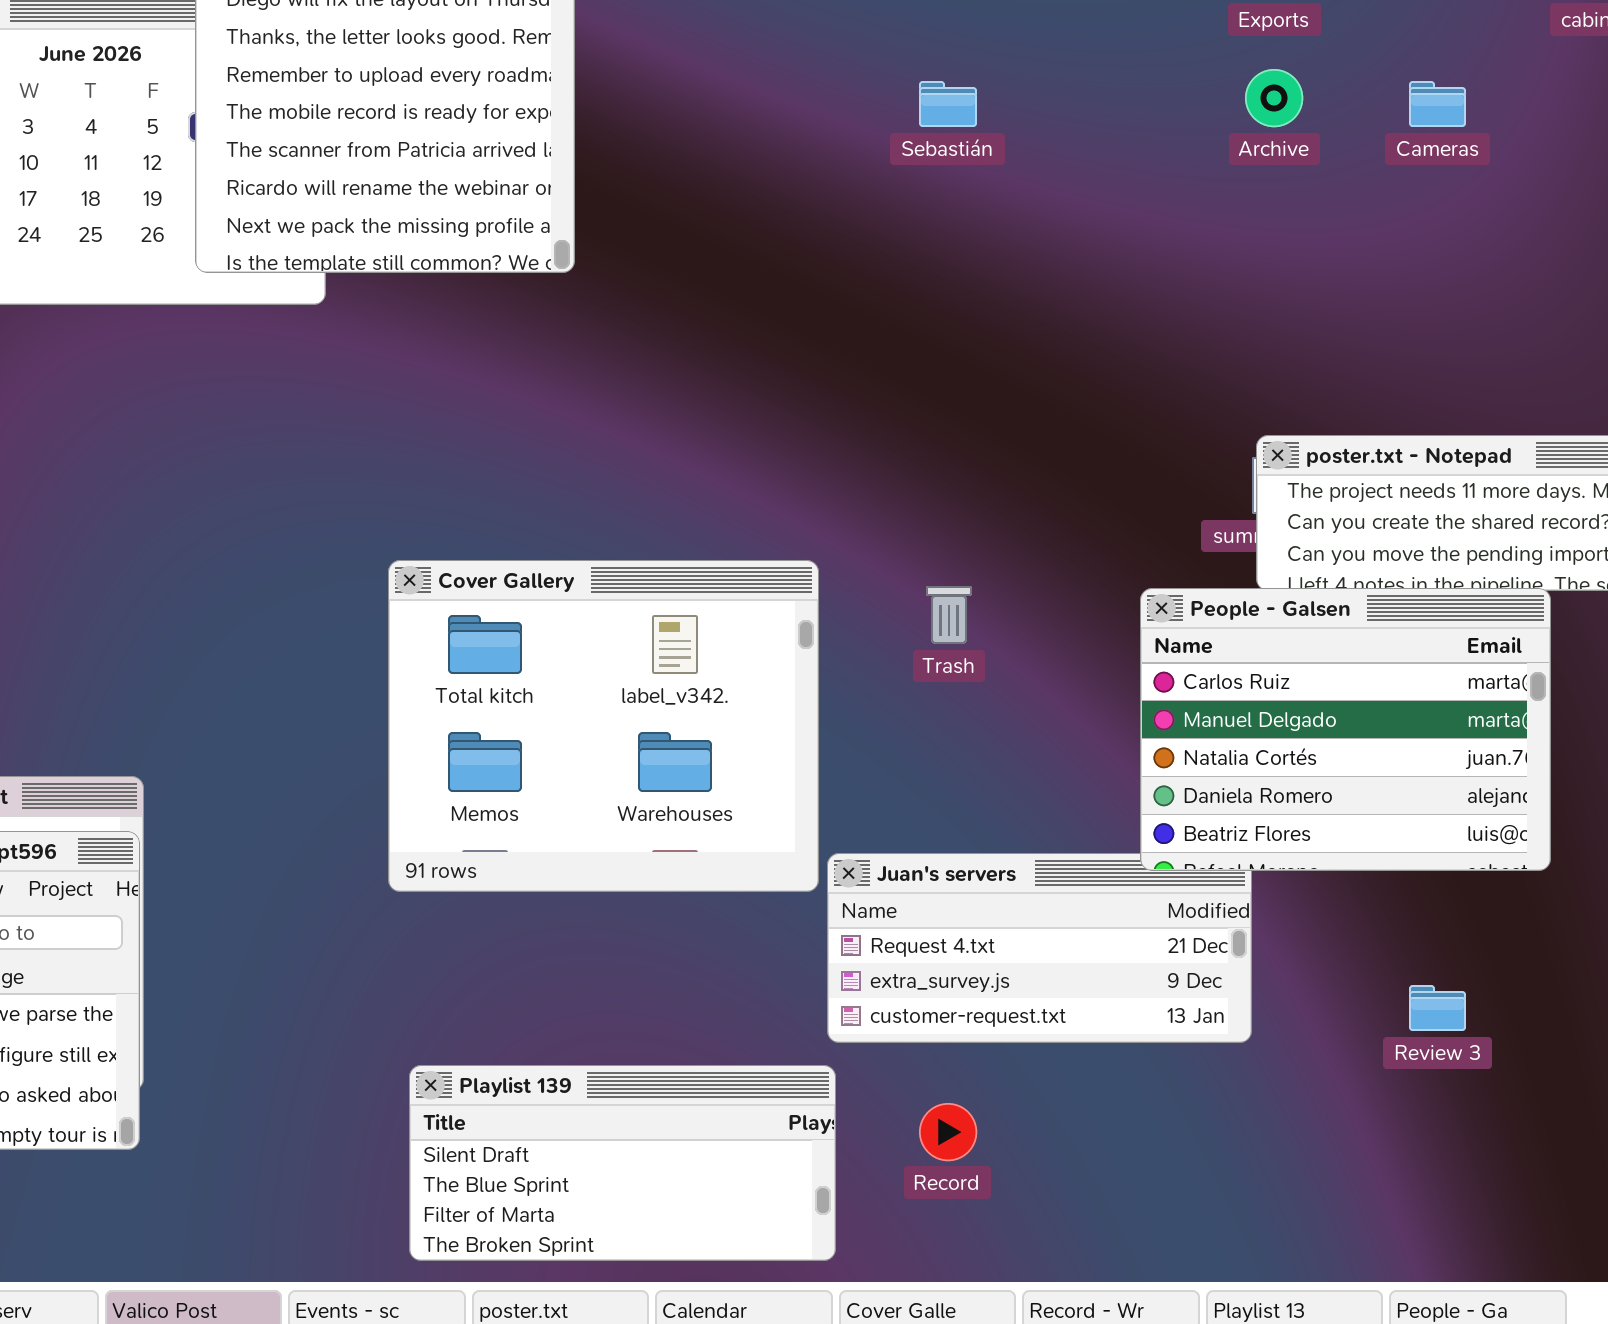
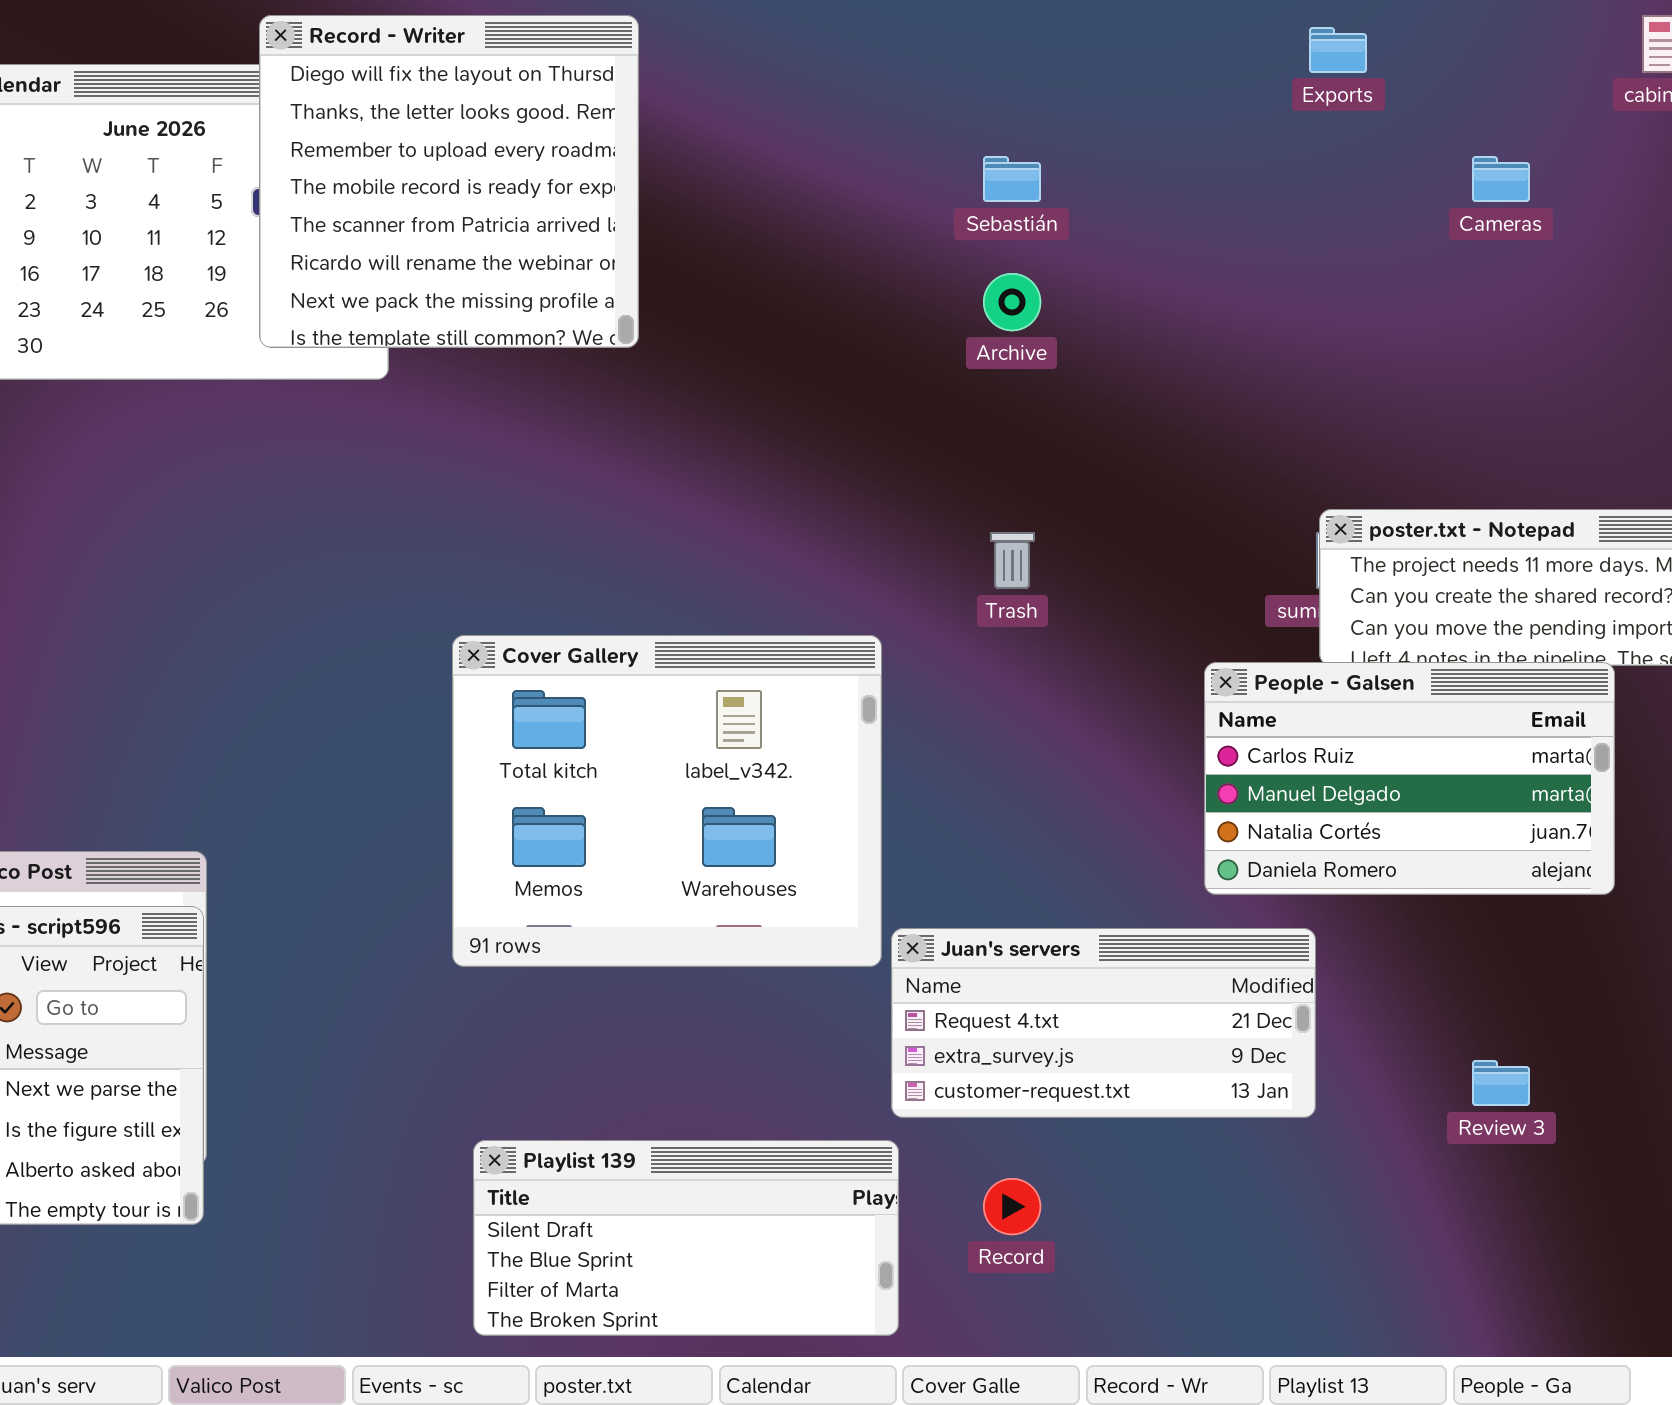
Archive: [1245,69,1303,127] -> [983,273,1041,331], moved
Trash: [926,586,972,644] -> [990,532,1035,589], moved
People - Galsen: [1140,588,1551,871] -> [1204,662,1615,895], resized

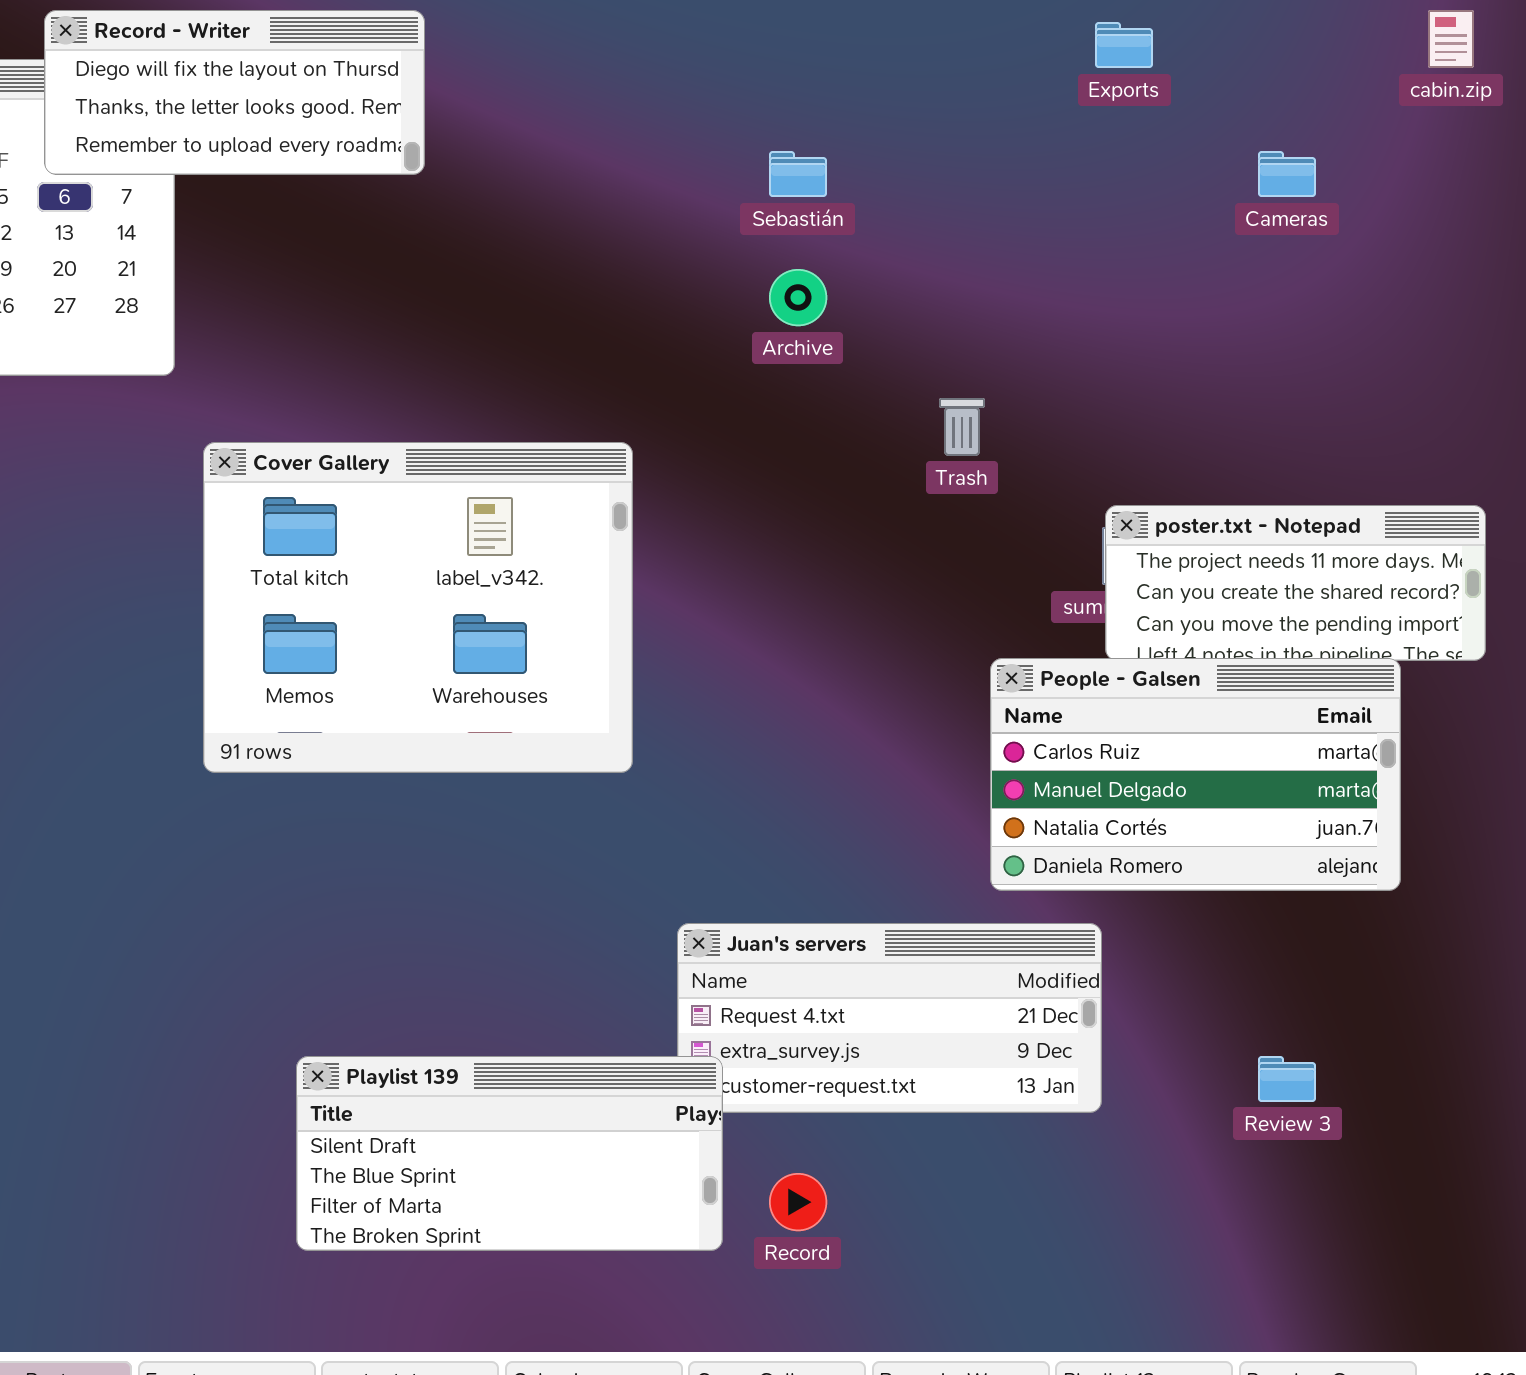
Record - Writer: [259,15,639,348] -> [44,10,425,175], resized
Trash: [990,532,1035,589] -> [939,398,985,456], moved
Cover Gallery: [452,635,882,967] -> [203,442,633,773], moved
Playlist 139: [473,1140,899,1336] -> [296,1056,723,1251], moved

